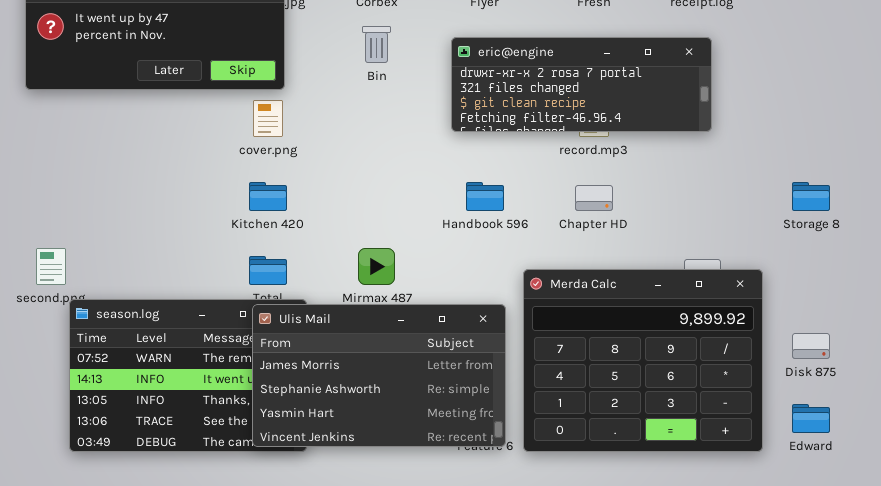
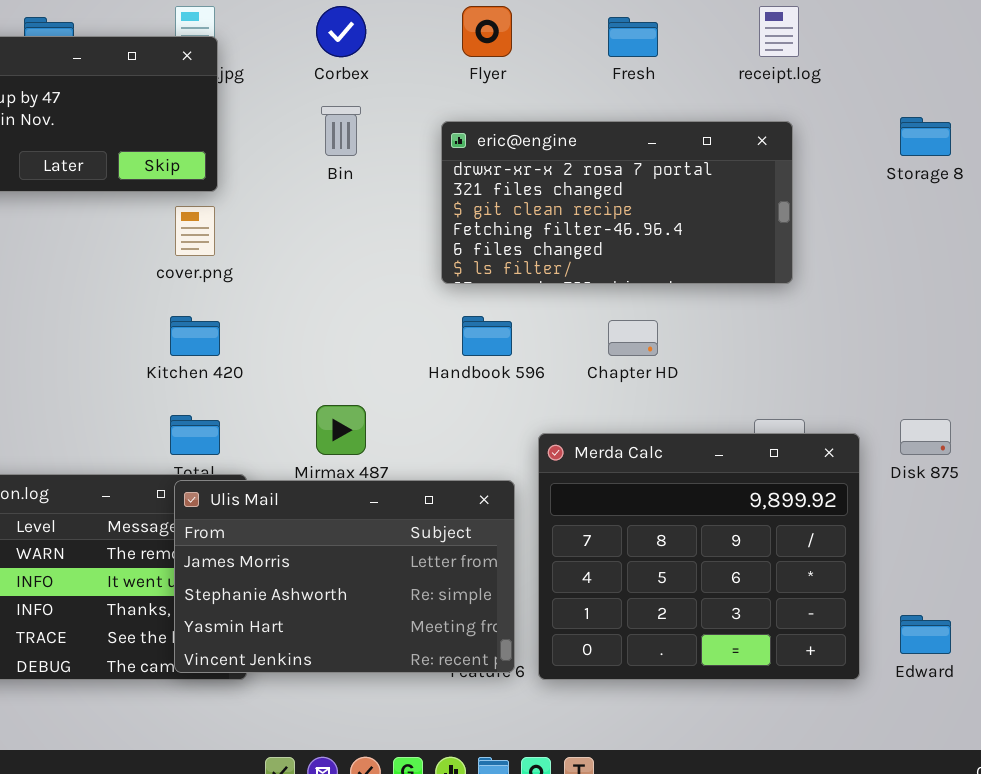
eric@engine: [451,37,712,132] -> [441,121,793,284], resized
Storage 8: [792,182,830,211] -> [900,117,951,156], moved
Disk 875: [792,333,830,359] -> [900,419,951,455], moved

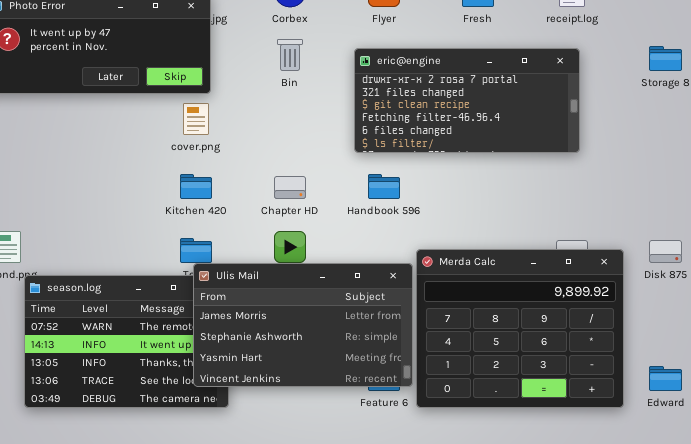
Chapter HD: [608,320,658,356] -> [274,176,306,199], moved
Ulis Mail: [174,480,515,673] -> [193,263,413,387], moved

